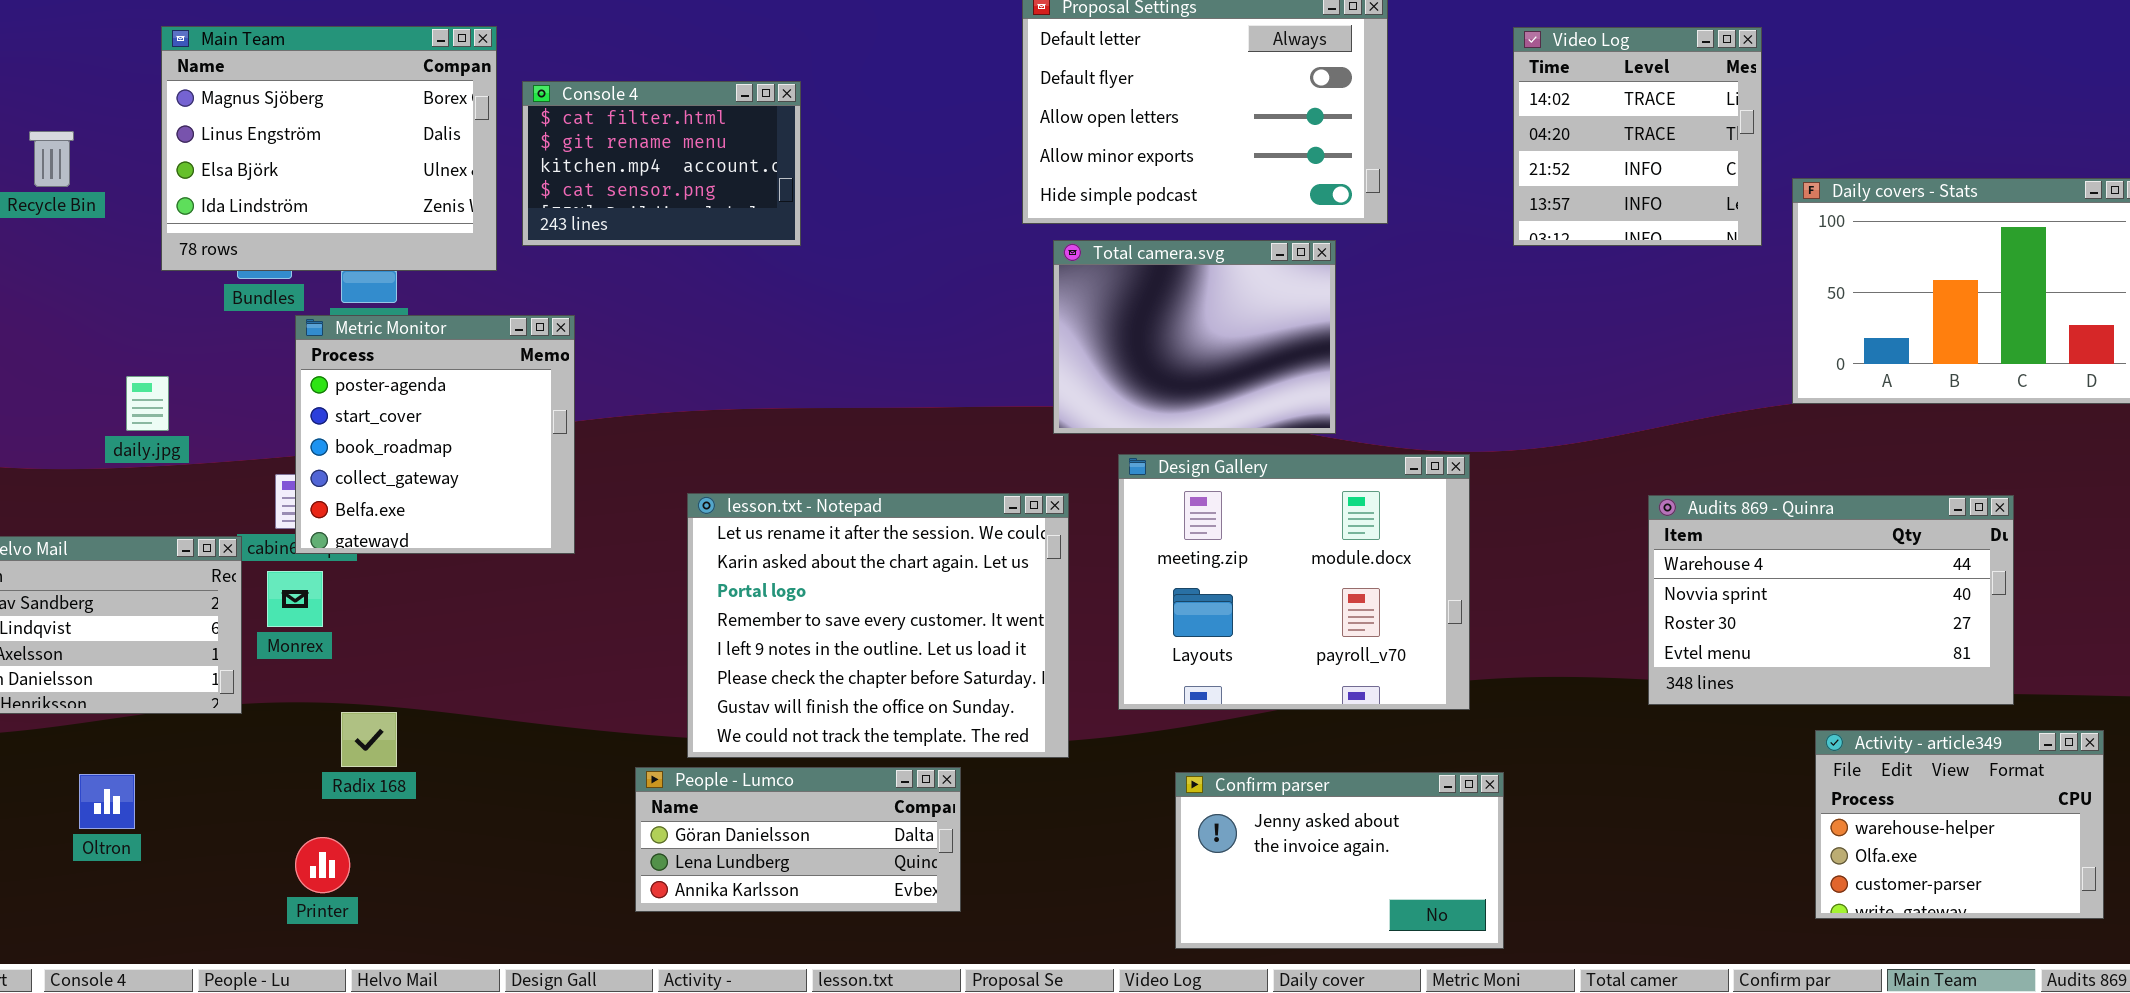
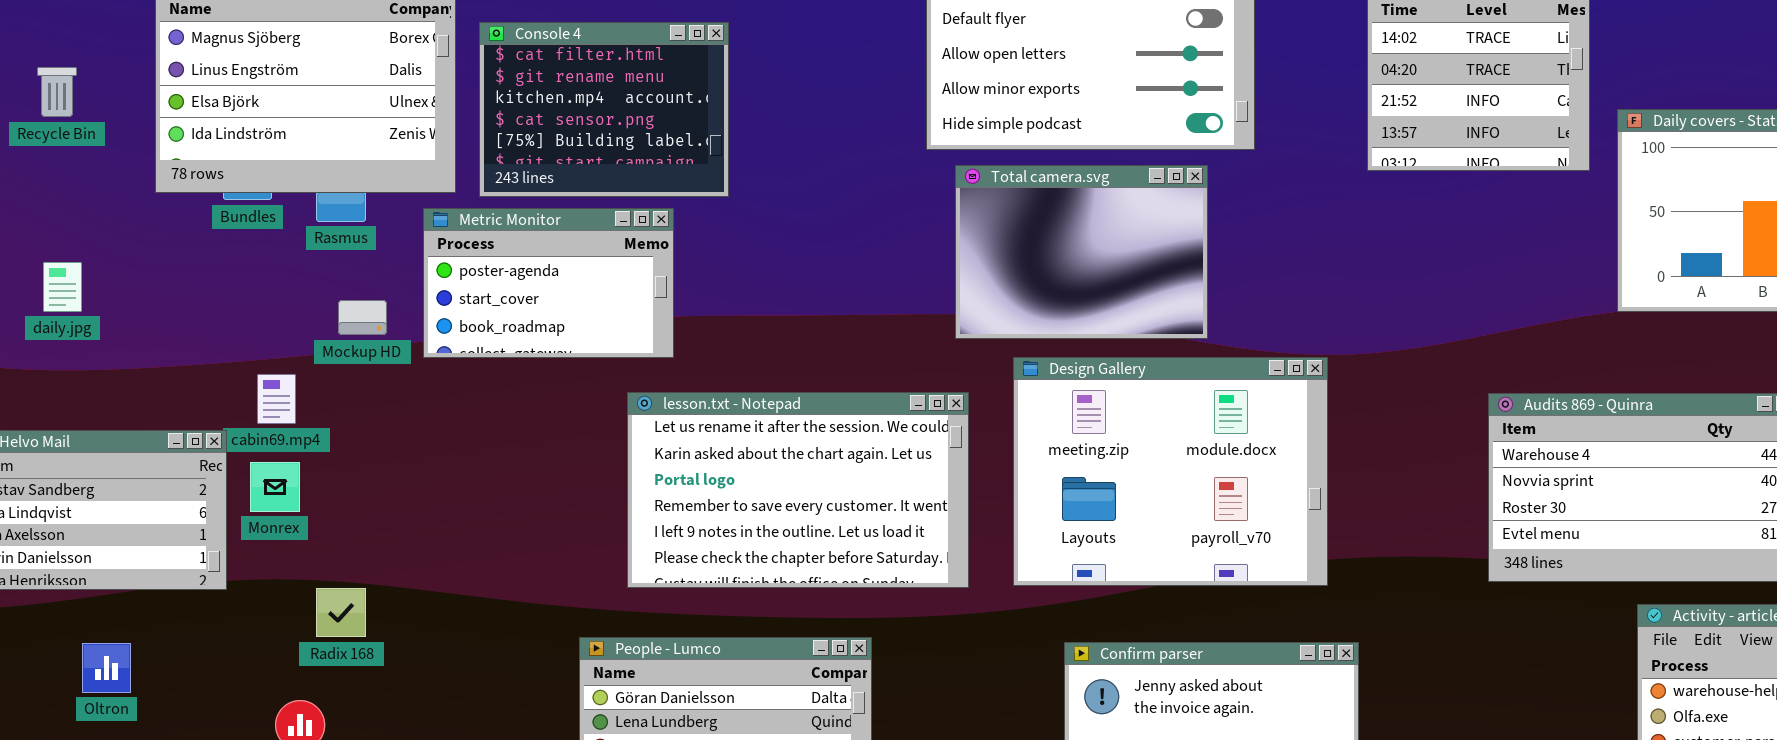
Console 4: [522,81,801,246] -> [479,22,729,197], resized
Metric Monitor: [295,315,575,554] -> [423,208,674,358], moved, resized
daily.jpg: [126,376,169,431] -> [43,262,82,312], moved
lesson.txt - Notepad: [687,493,1069,758] -> [627,392,969,588], resized

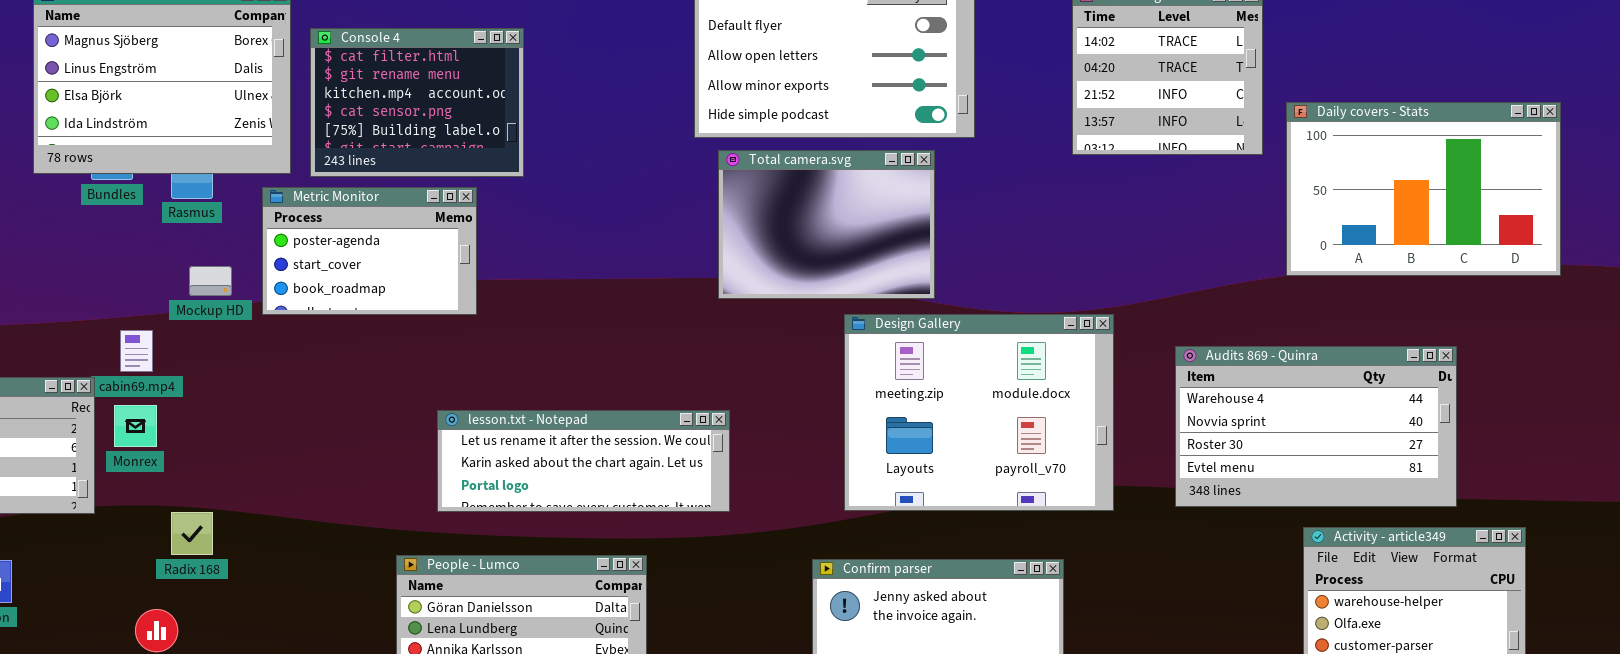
Design Gallery: [1013,357,1328,586] -> [844,314,1114,511], moved
lesson.txt - Notepad: [627,392,969,588] -> [437,410,730,512], resized

